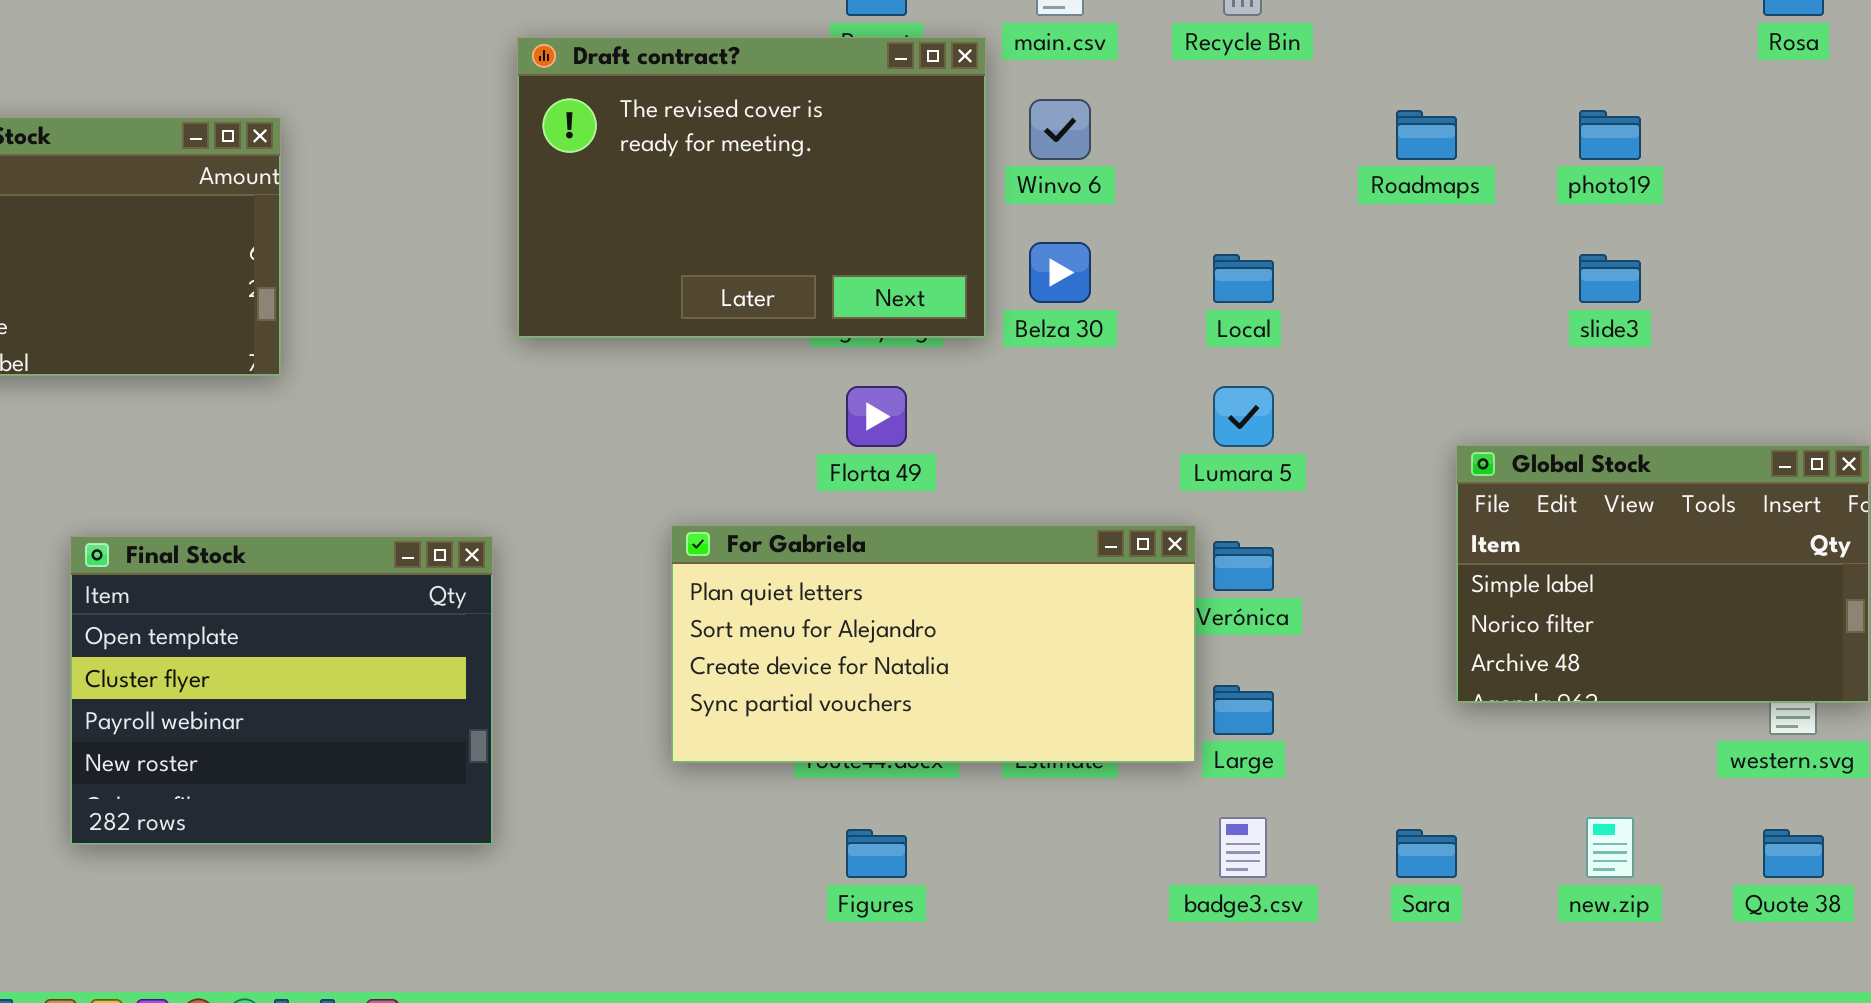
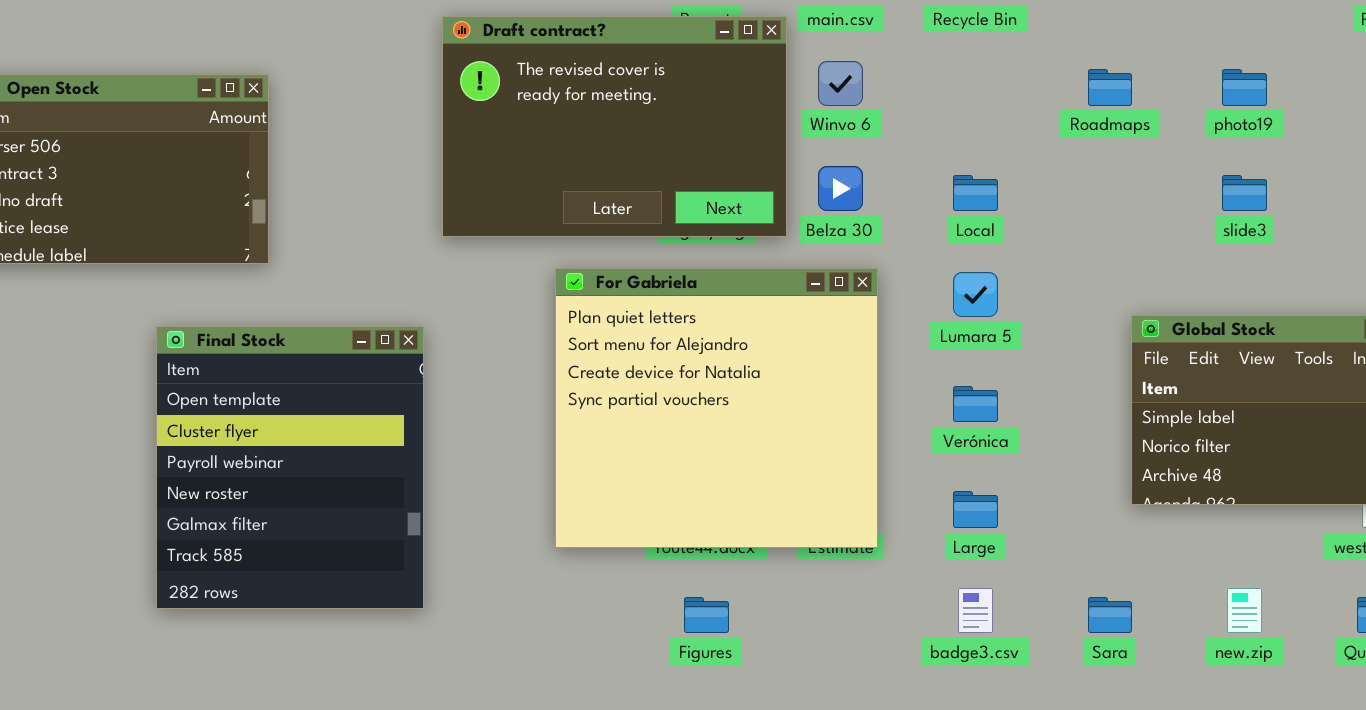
For Gabriela: [671,525,1196,763] -> [555,268,878,548], resized
Final Stock: [70,536,493,845] -> [156,326,424,609], resized

